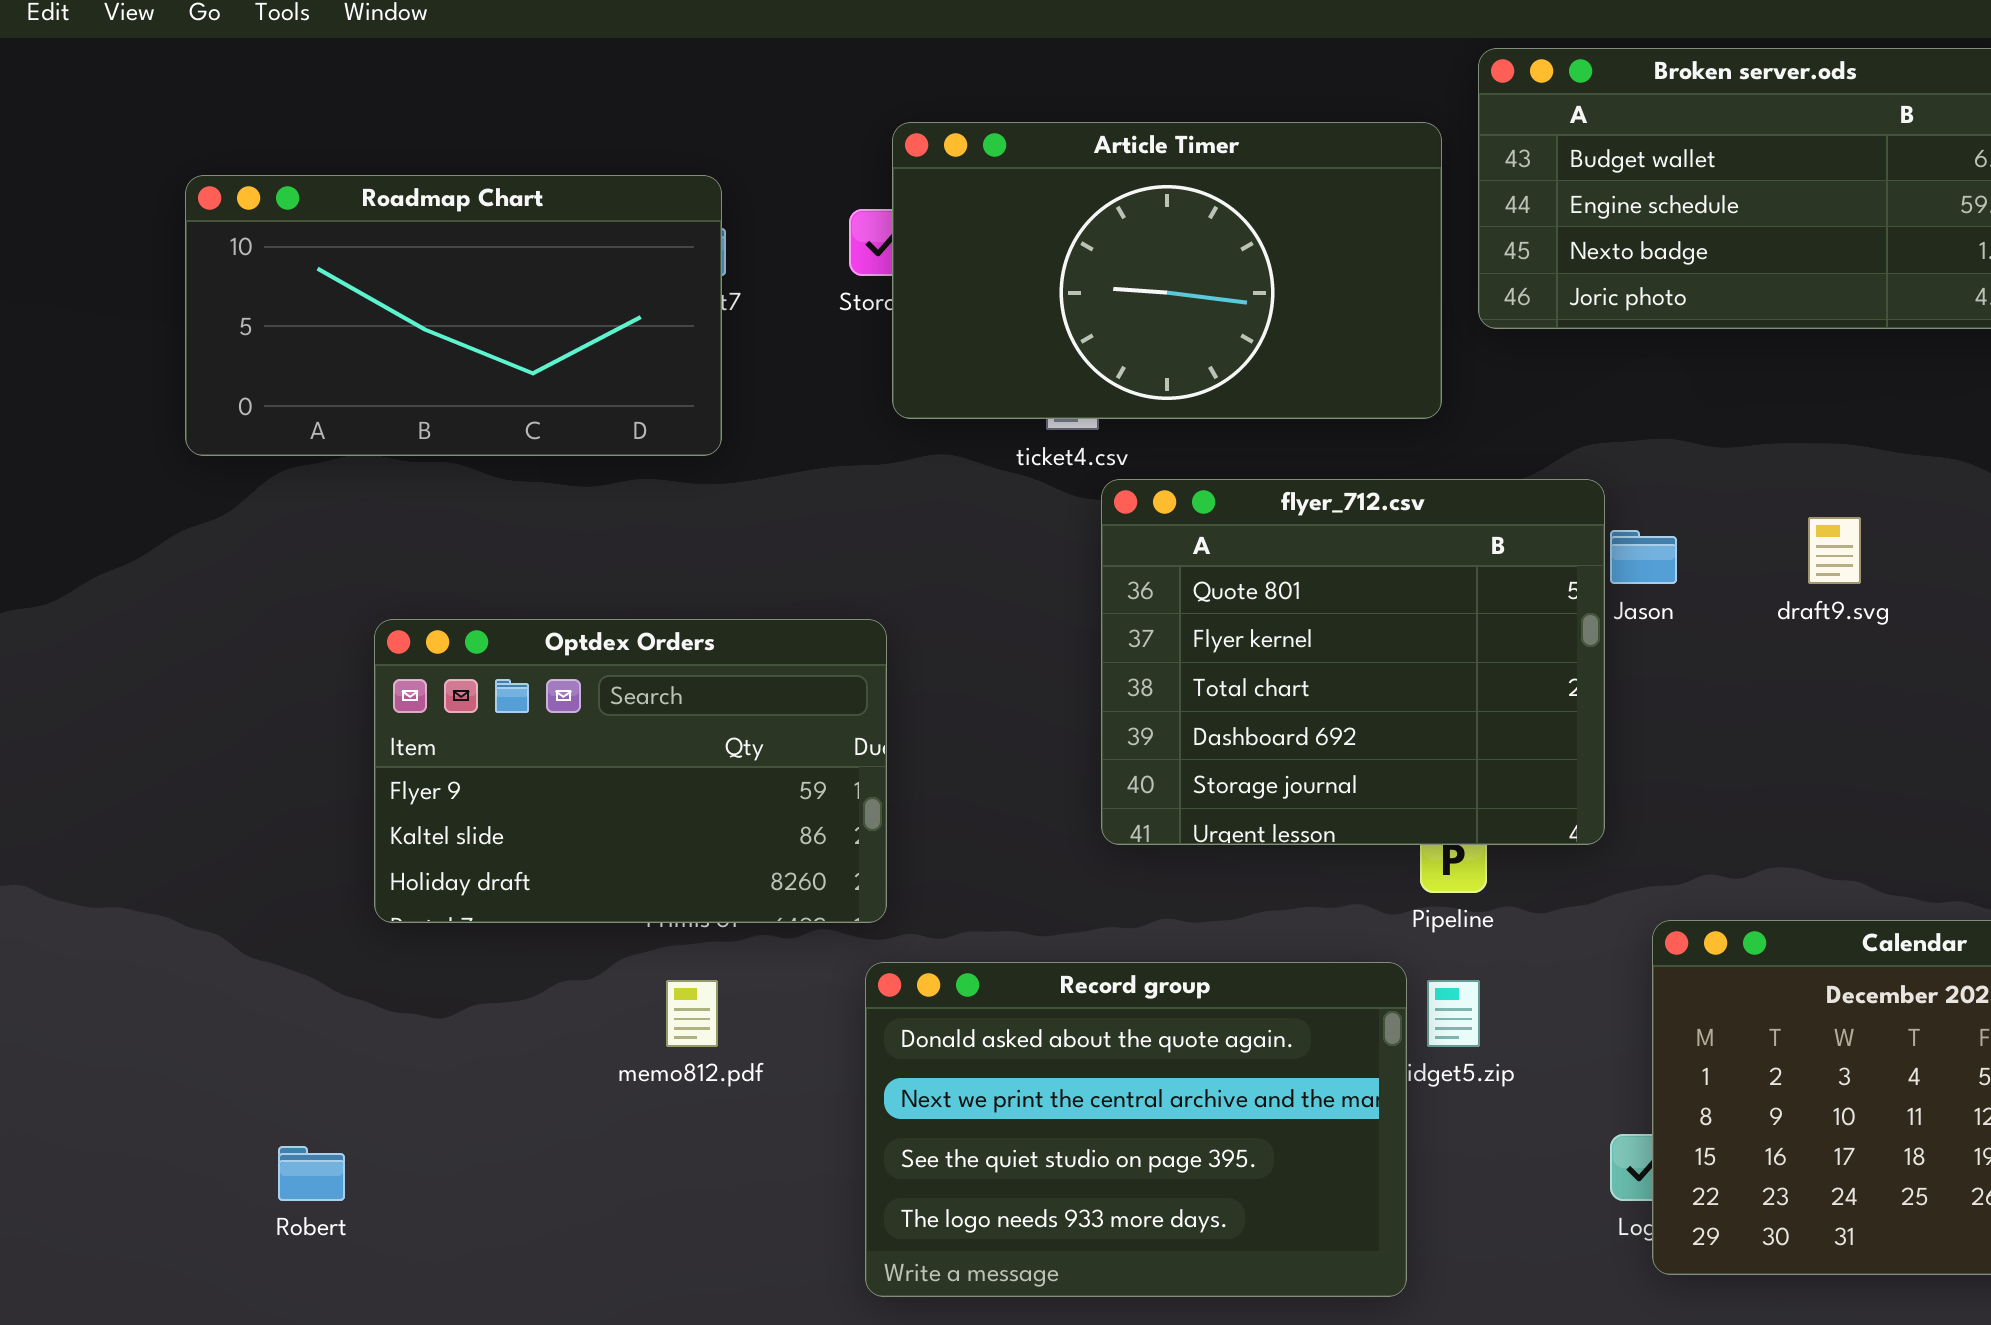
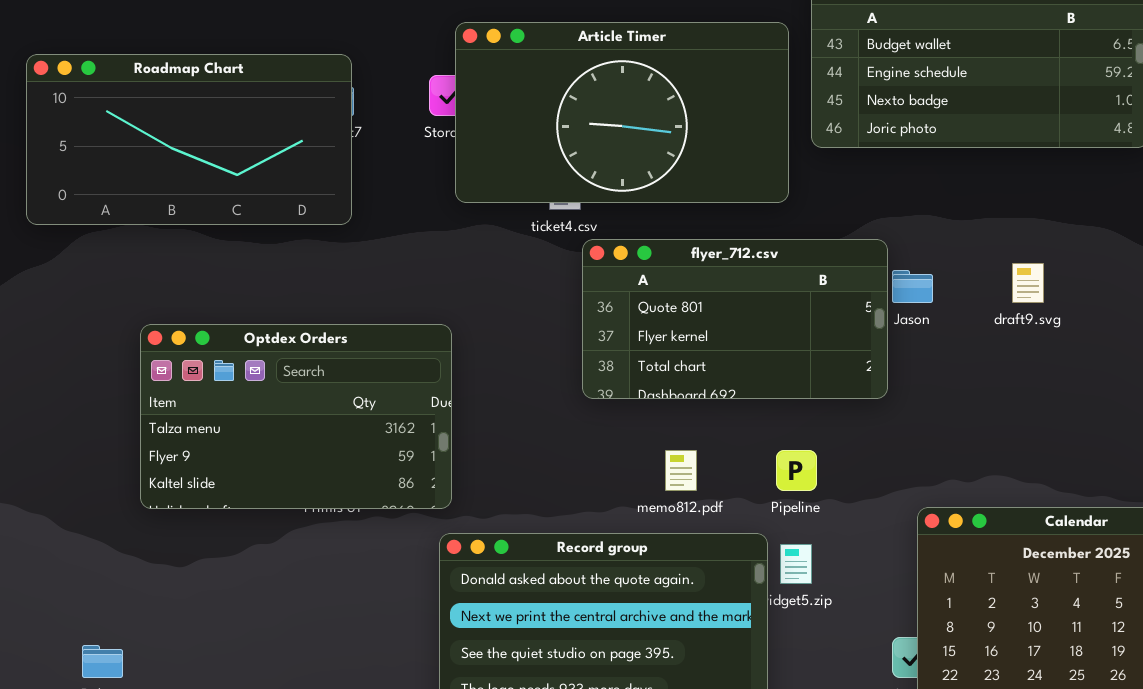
flyer_712.csv: [1101,479,1605,845] -> [582,239,888,399], resized
Optdex Orders: [374,619,887,923] -> [140,324,452,509], scrolled up 1 row
memo812.pdf: [666,980,718,1047] -> [665,450,697,491], moved

